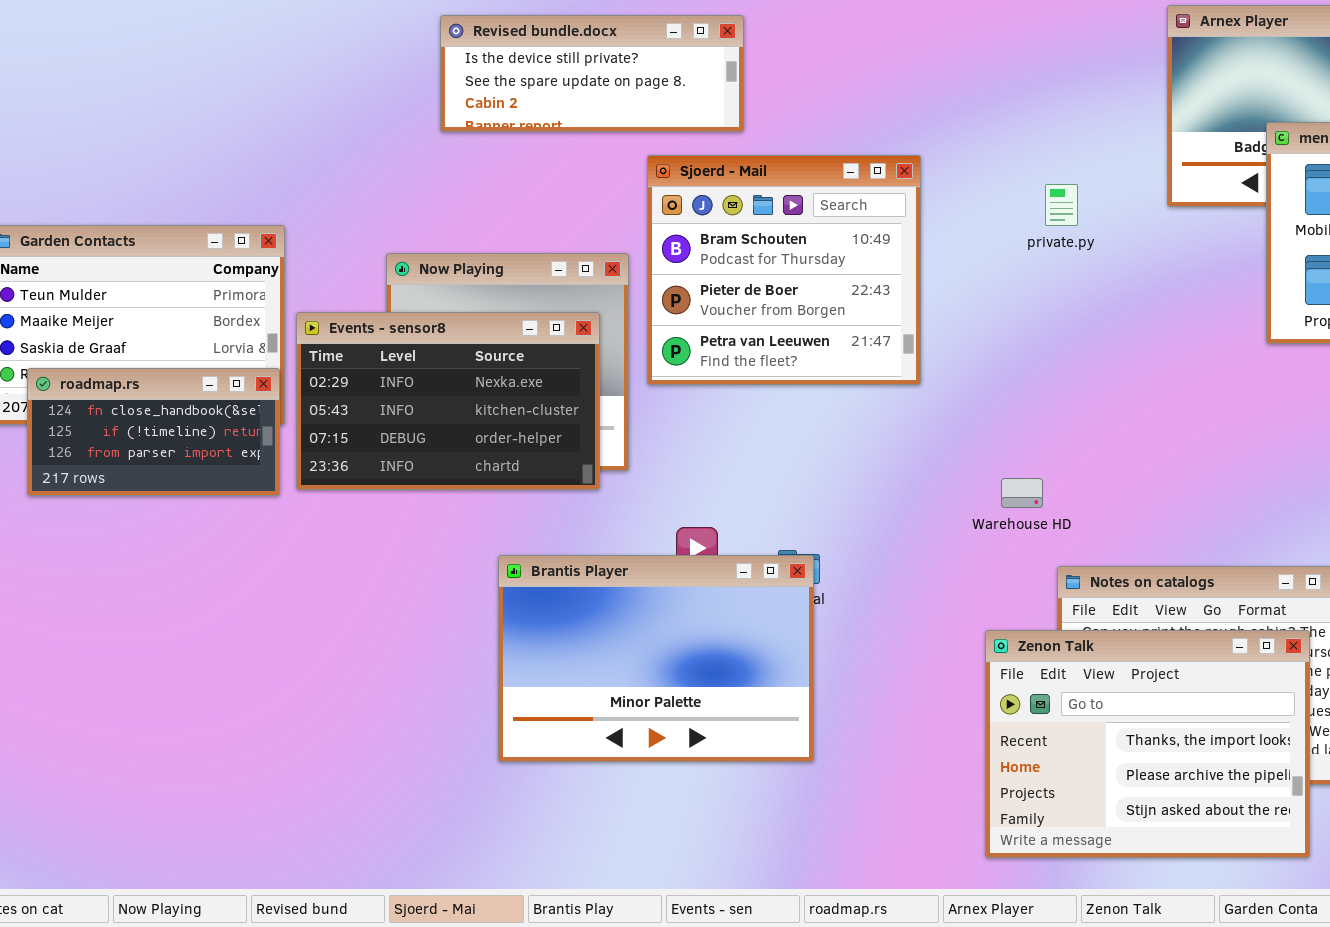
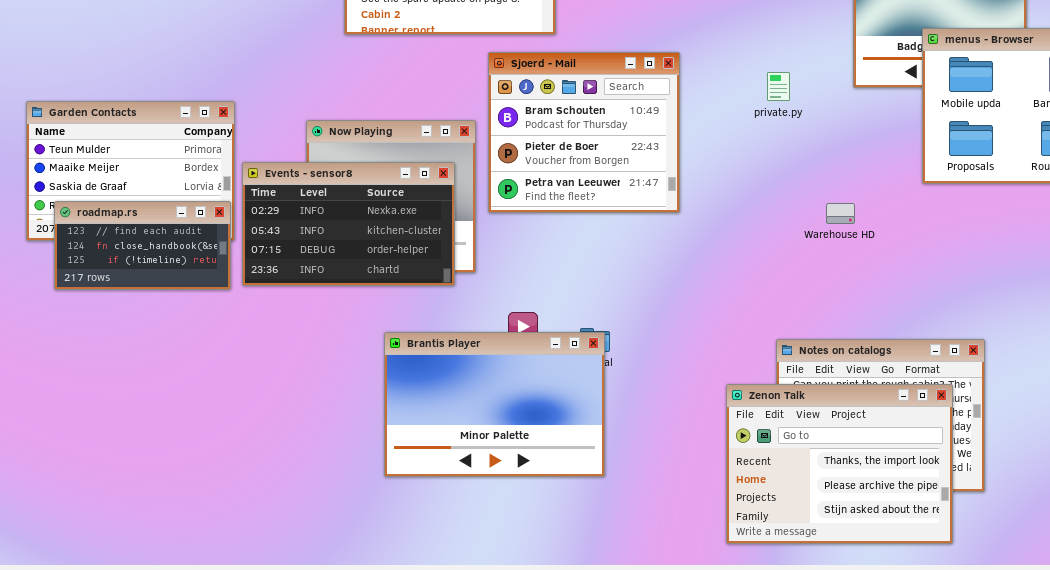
roadmap.rs: [27,368,280,496] -> [54,201,231,290], scrolled up 1 row
Warehouse HD: [1001,478,1043,508] -> [826,203,855,224], moved

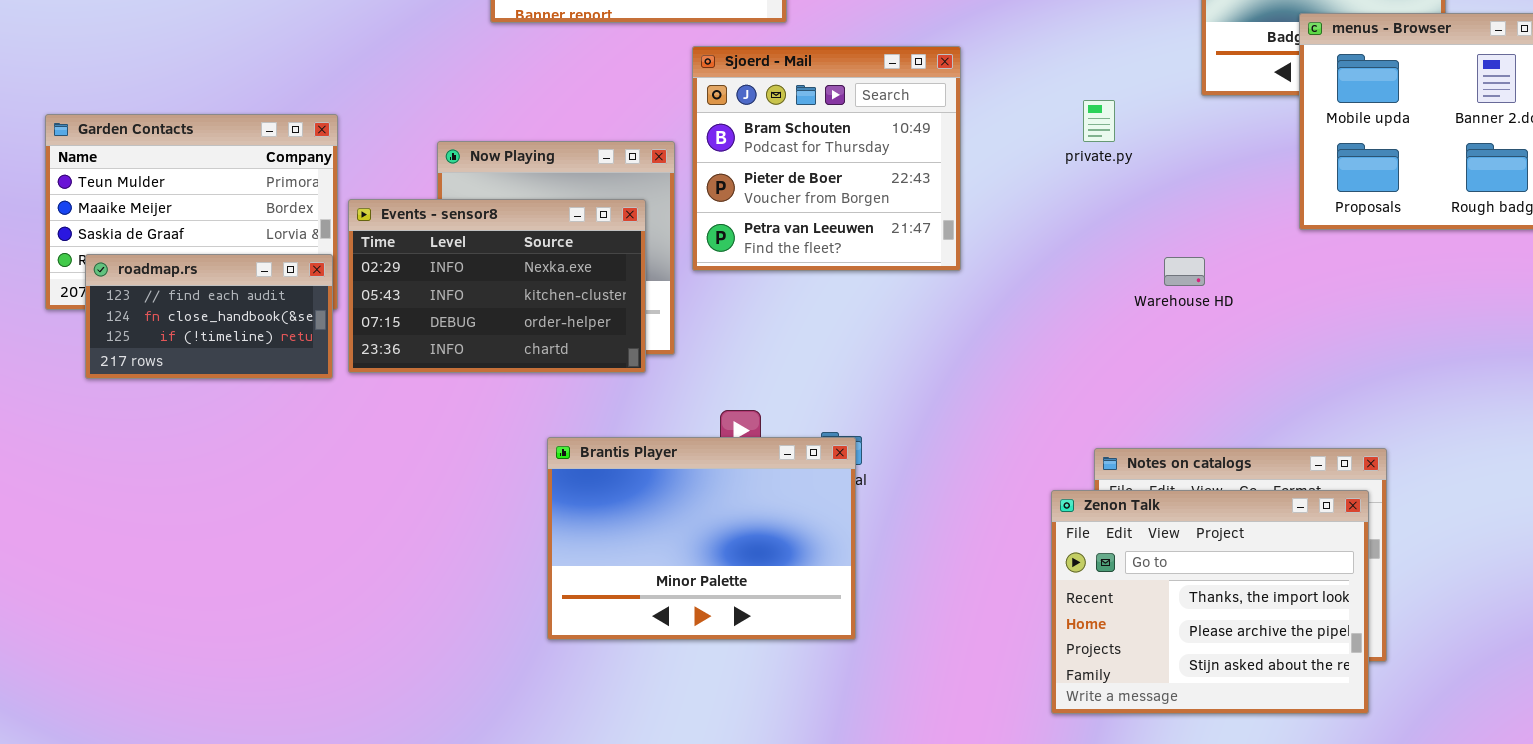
private.py: [767,72,790,101] -> [1083,100,1115,142], moved
Zenon Talk: [726,384,953,544] -> [1051,490,1369,714], moved

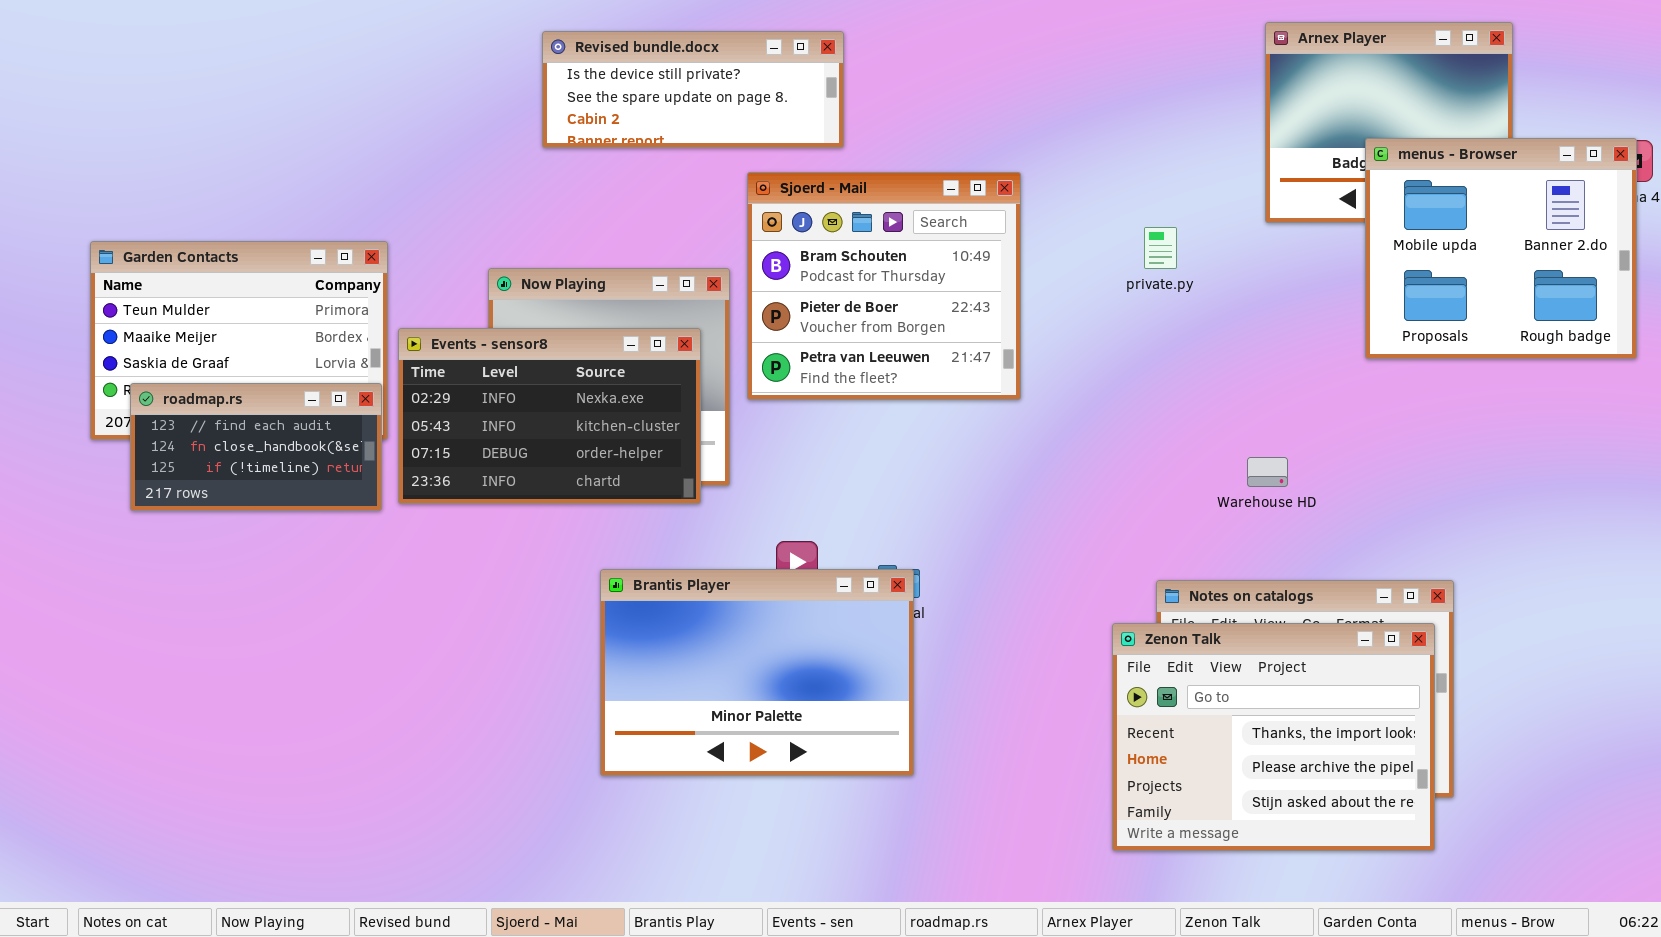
Warehouse HD: [1164,257,1205,286] -> [1247,457,1288,487], moved

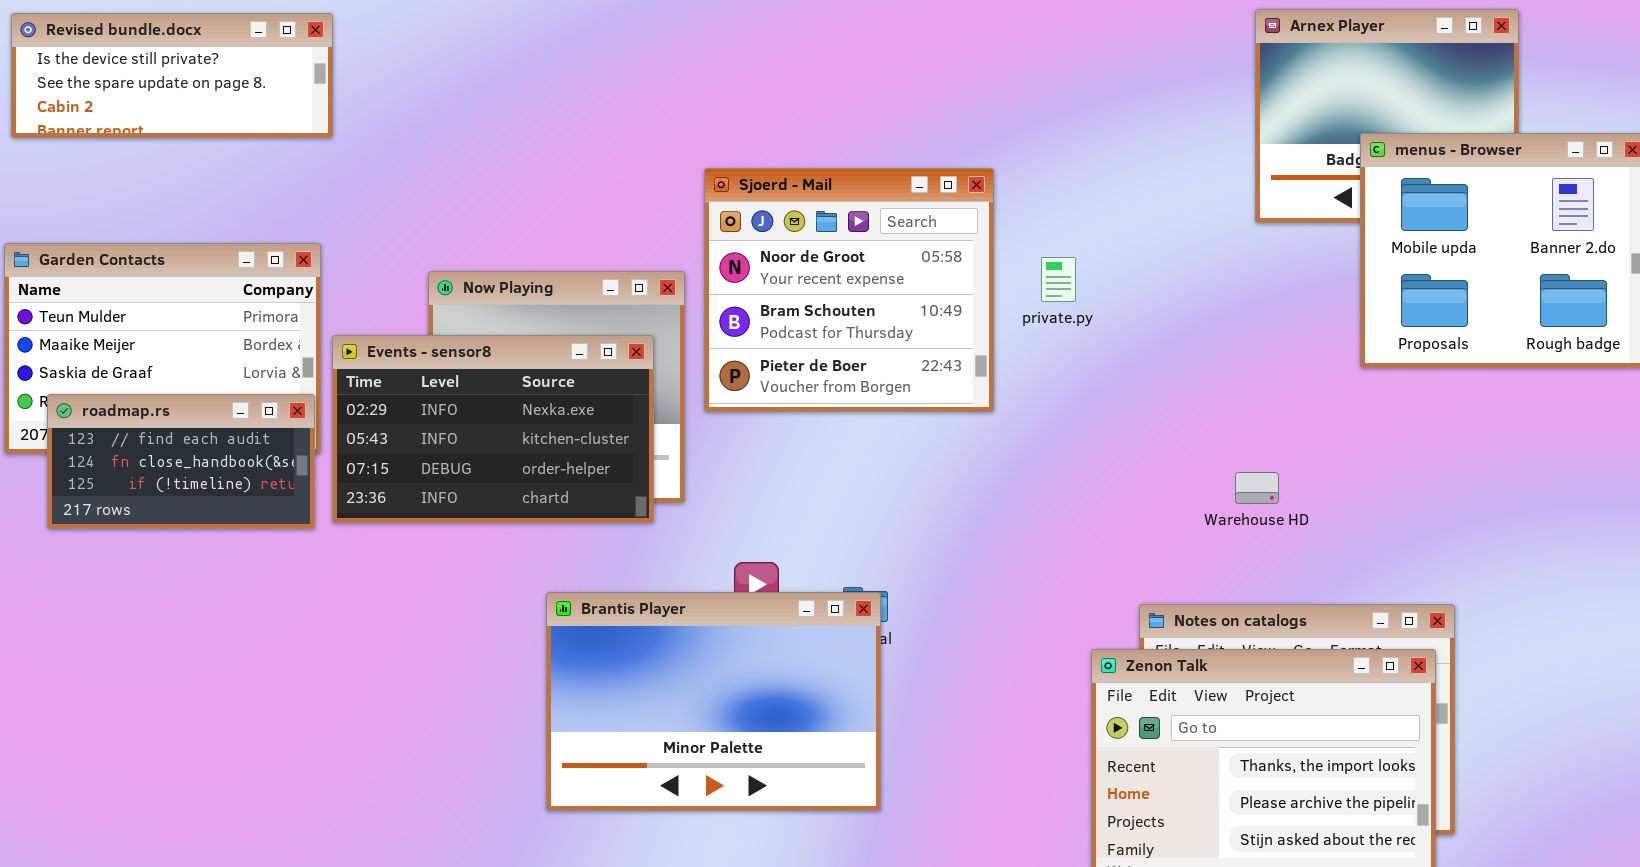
Revised bundle.docx: [542,31,844,148] -> [11,13,333,138], moved
Sjoerd - Mail: [747,172,1021,400] -> [704,168,994,412], scrolled up 1 row
private.py: [1144,227,1177,269] -> [1041,257,1076,302], moved

